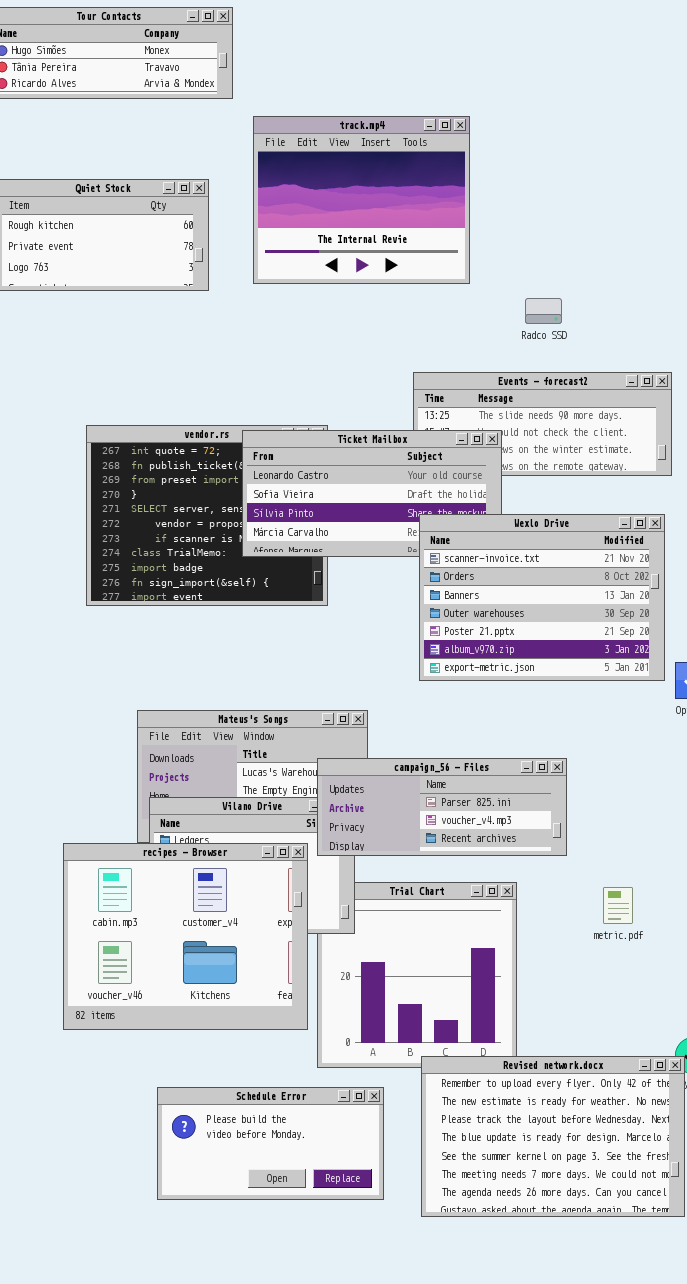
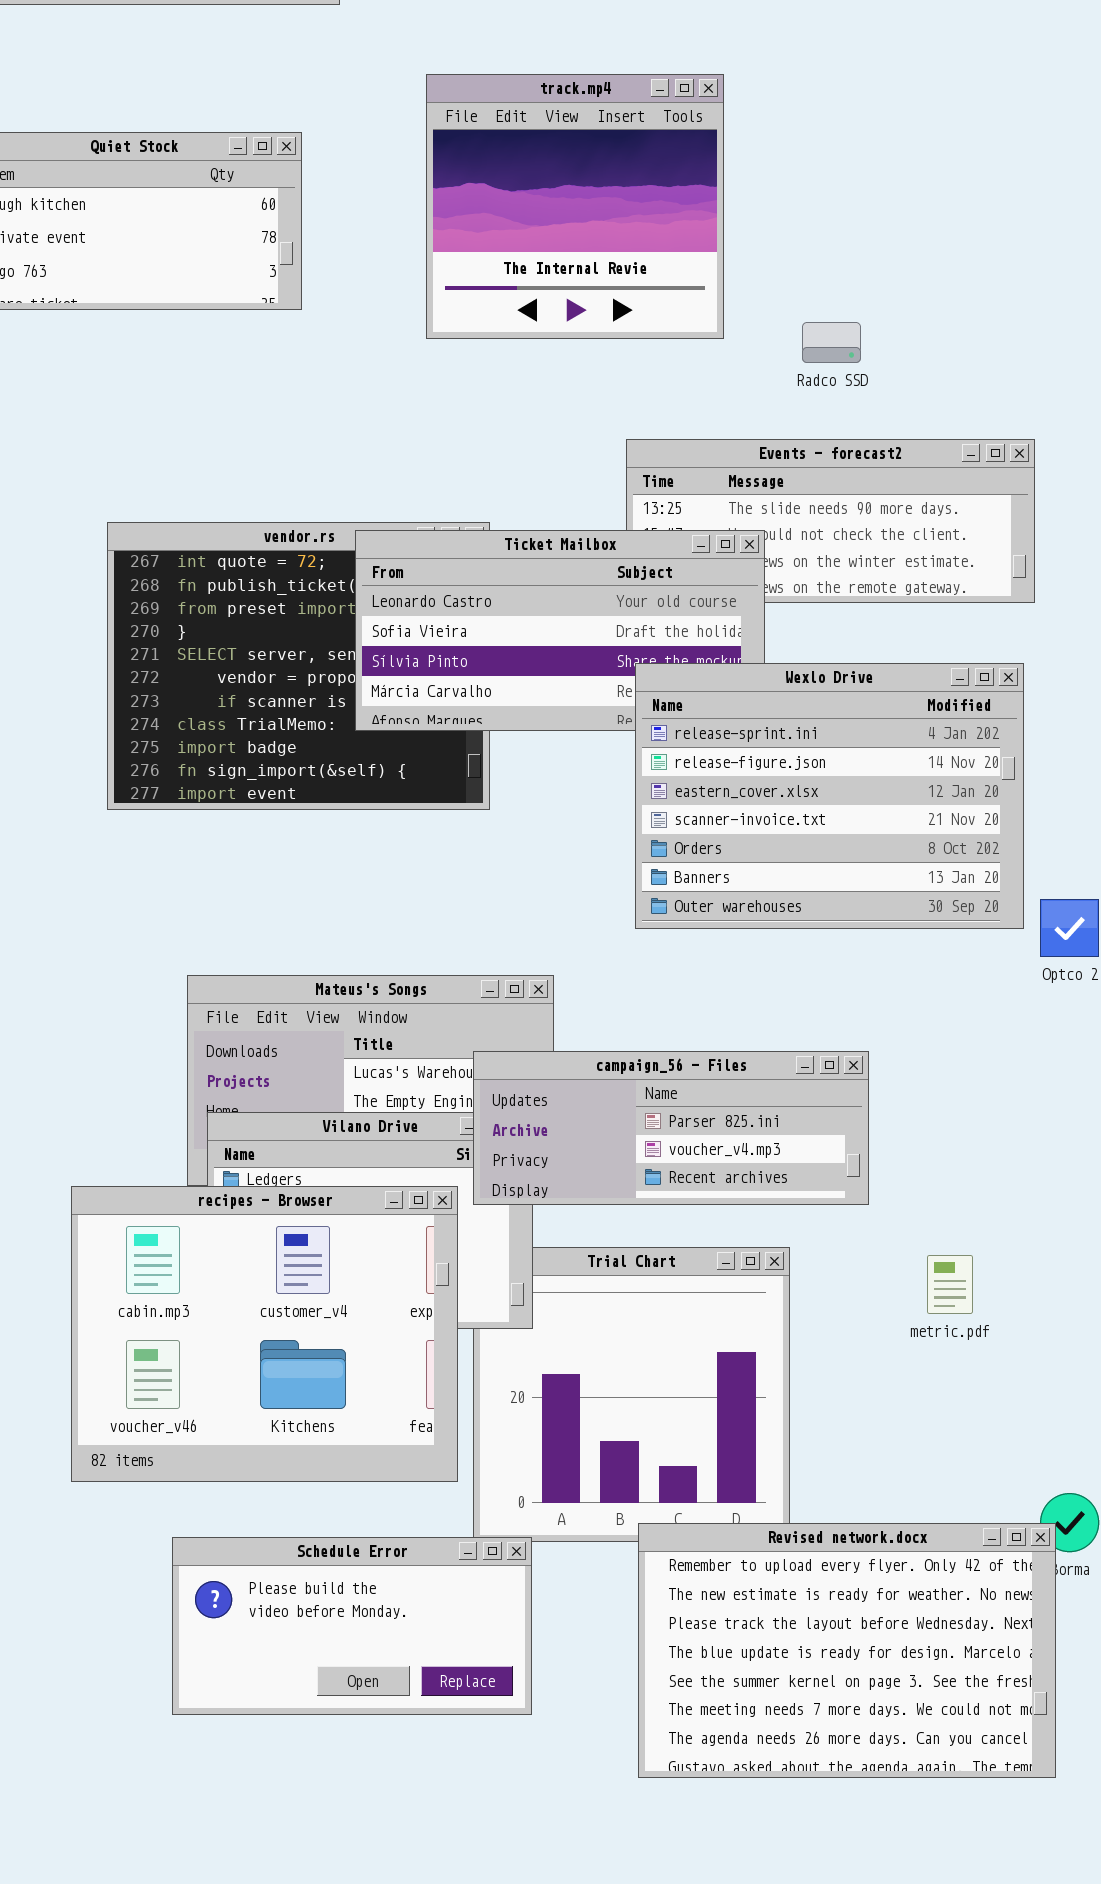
track.mp4: [253,116,470,284] -> [426,74,724,339], moved, resized
Wexlo Drive: [419,514,665,681] -> [635,663,1024,929], scrolled up 3 rows
Schedule Error: [157,1087,384,1200] -> [172,1537,532,1715], moved

